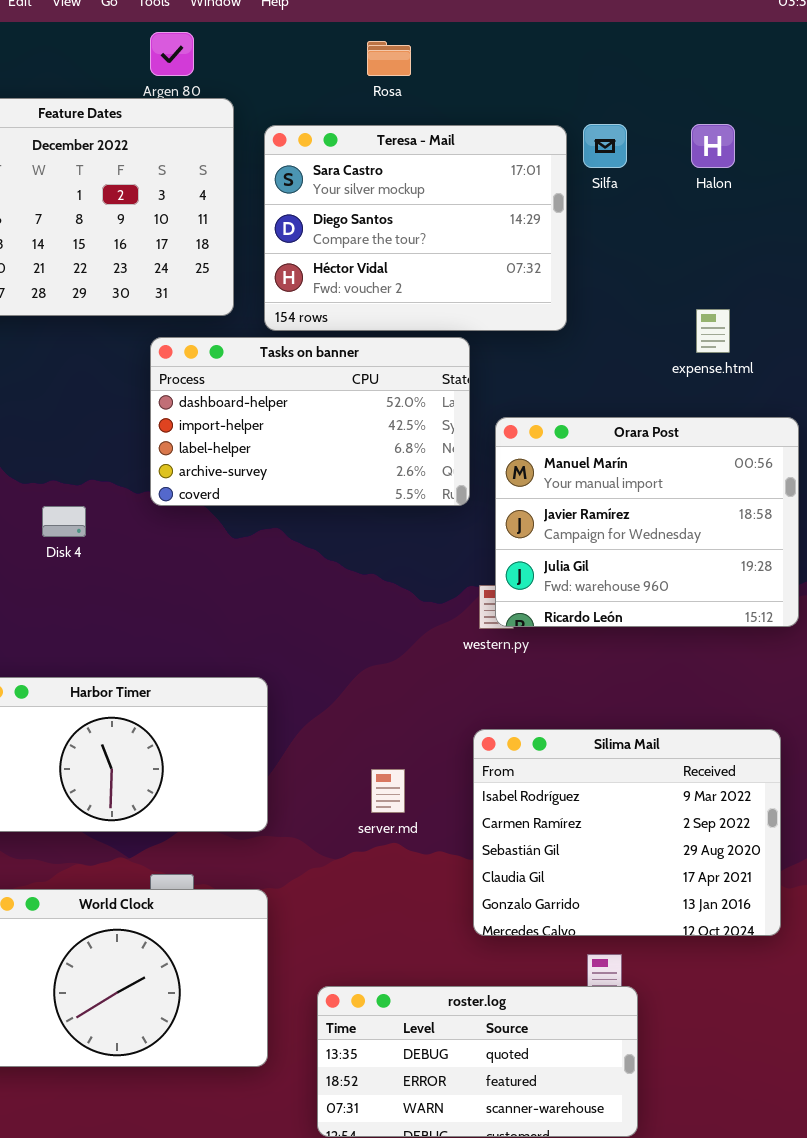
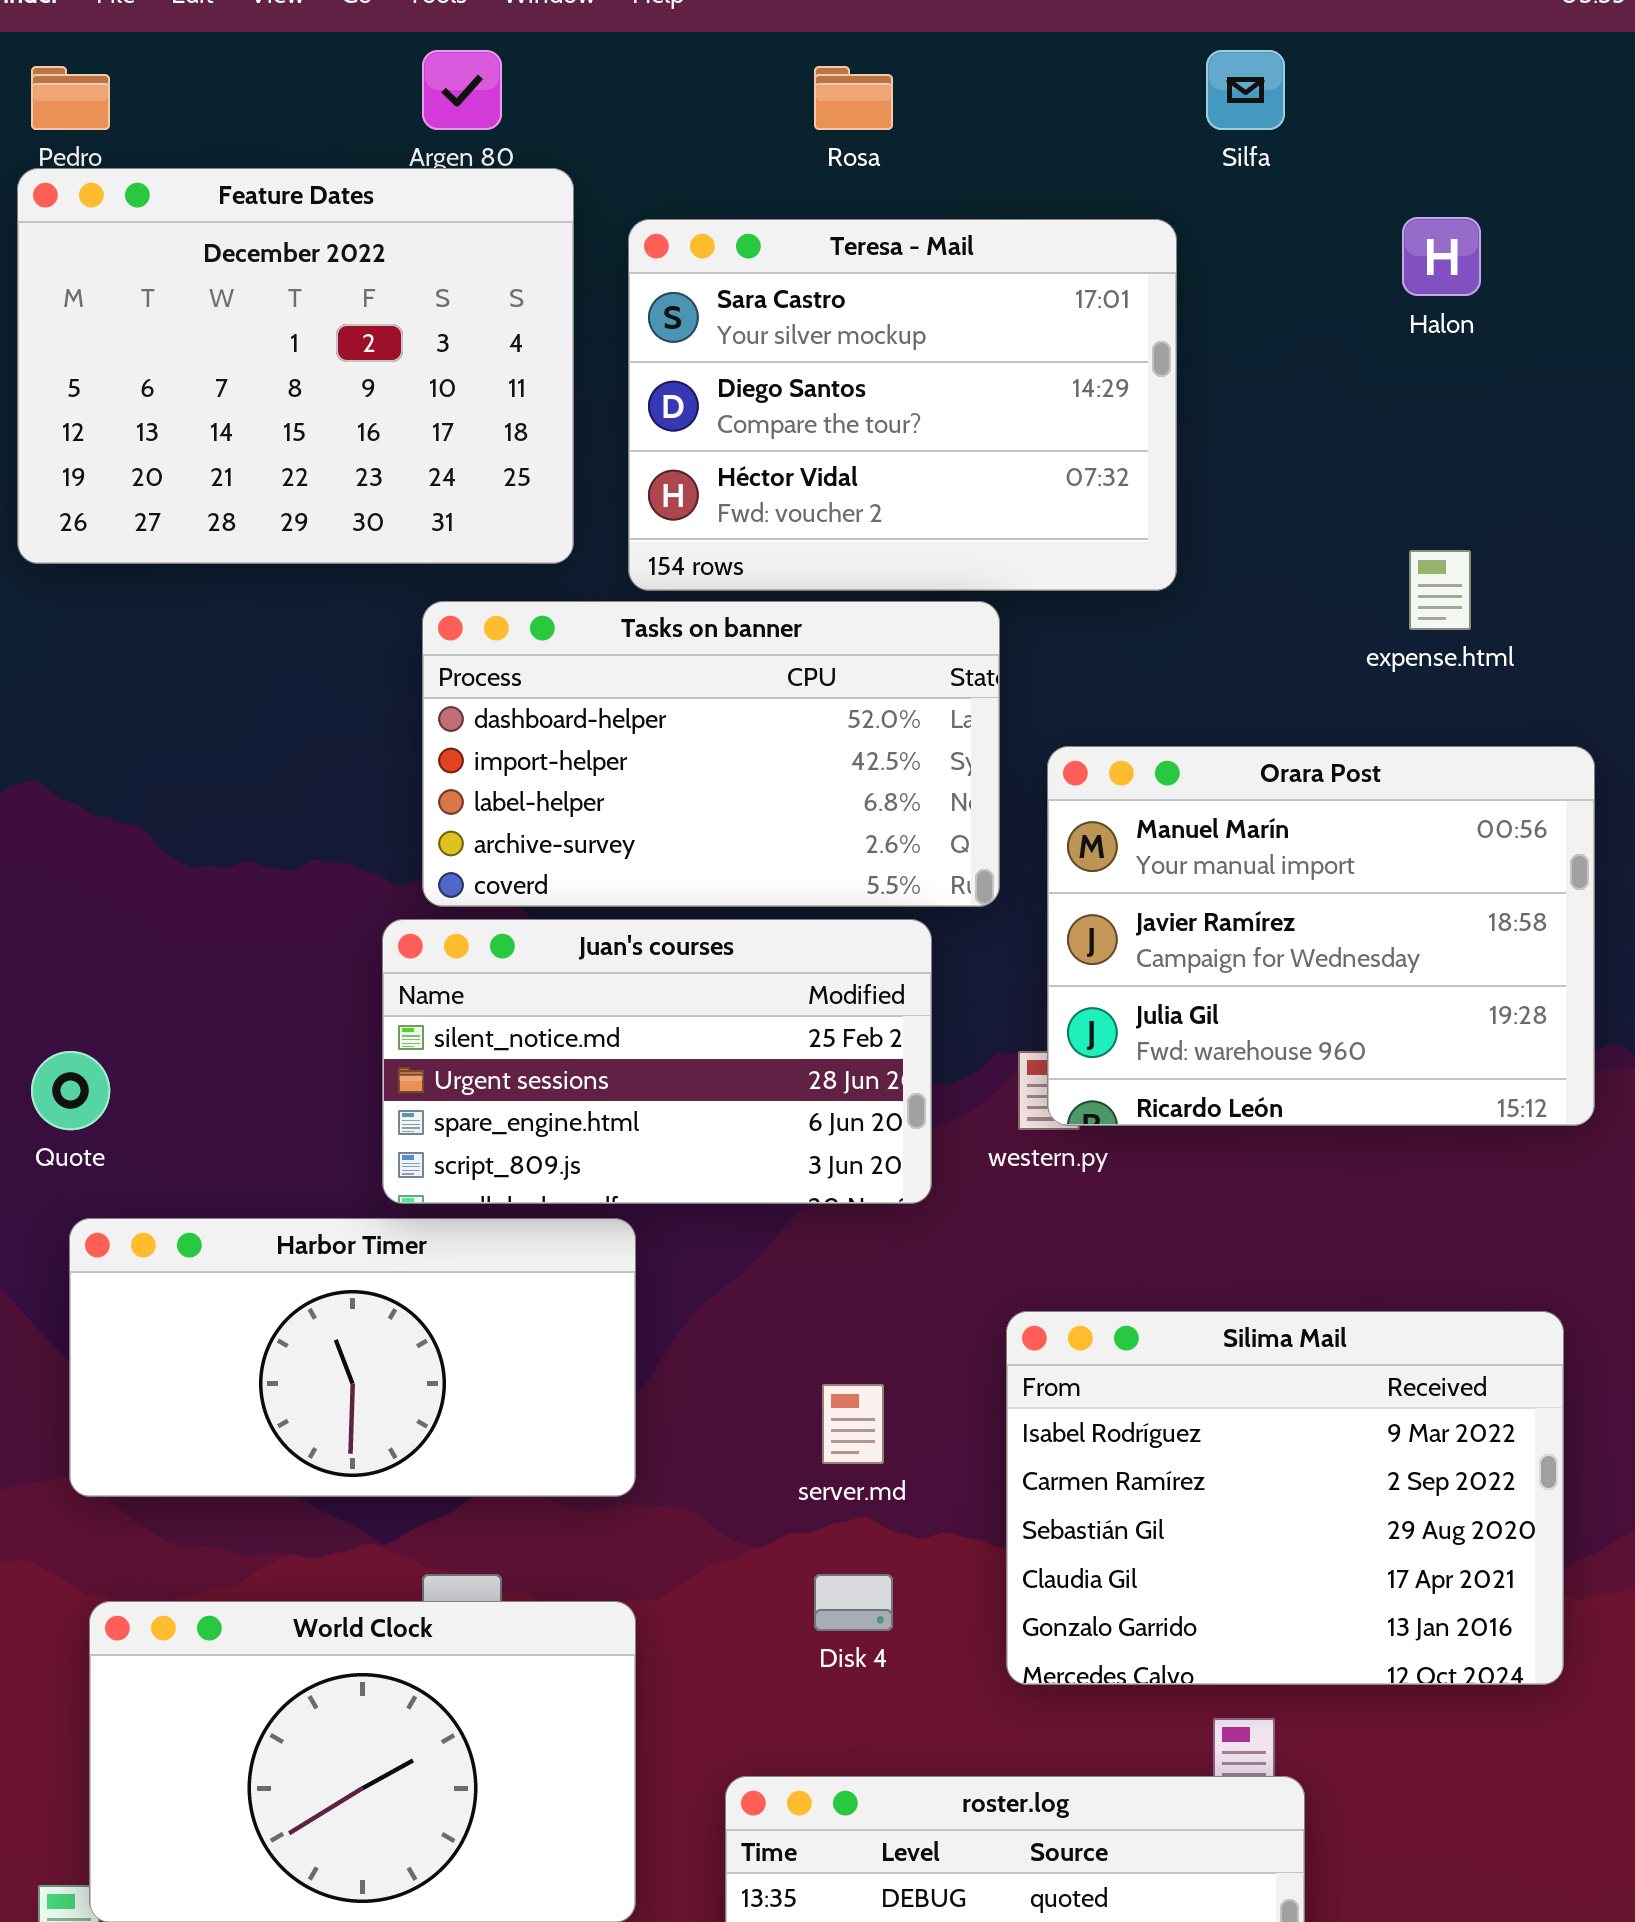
Silfa: [583,124,627,168] -> [1206,50,1285,130], moved
Disk 4: [42,506,86,537] -> [814,1574,893,1631], moved
Juan's courses: none -> [382,919,932,1204], opened

